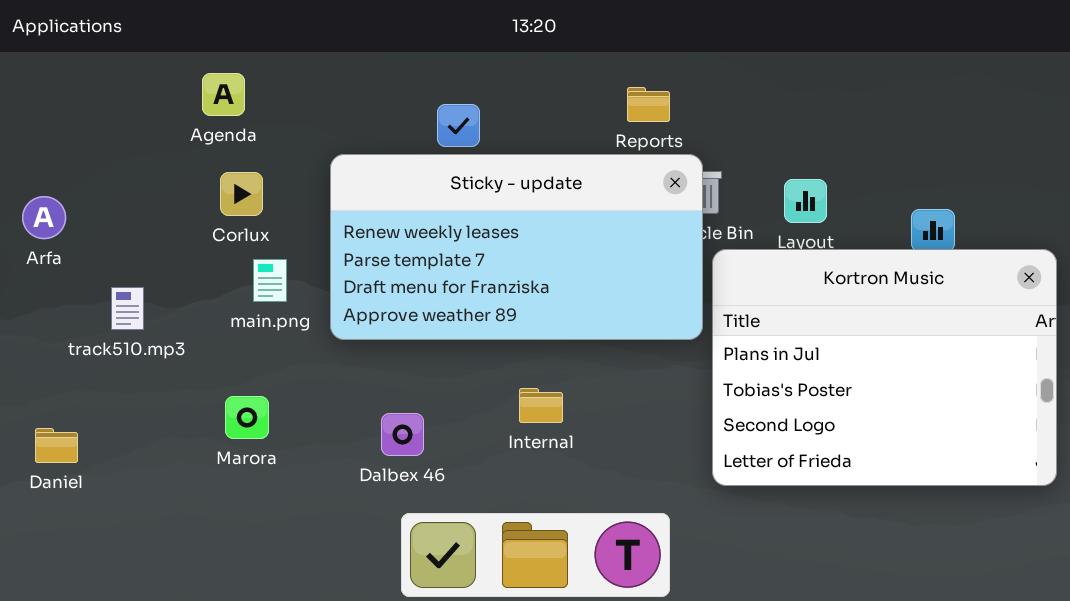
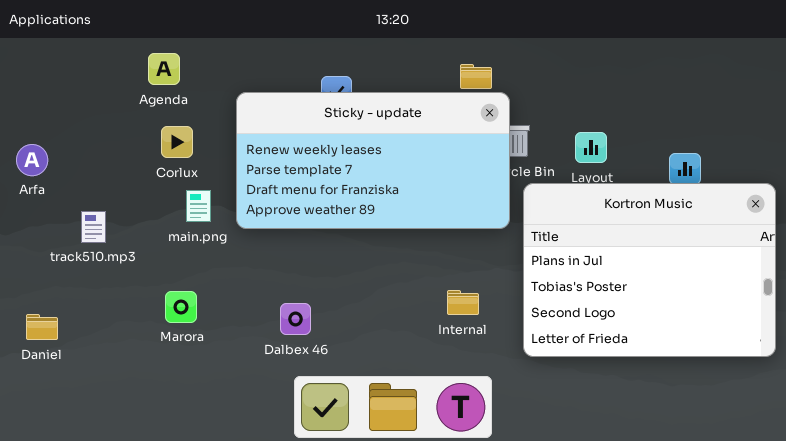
Sticky - update: [330,154,703,340] -> [236,92,510,229], moved
Internal: [519,388,563,423] -> [447,290,479,315], moved

